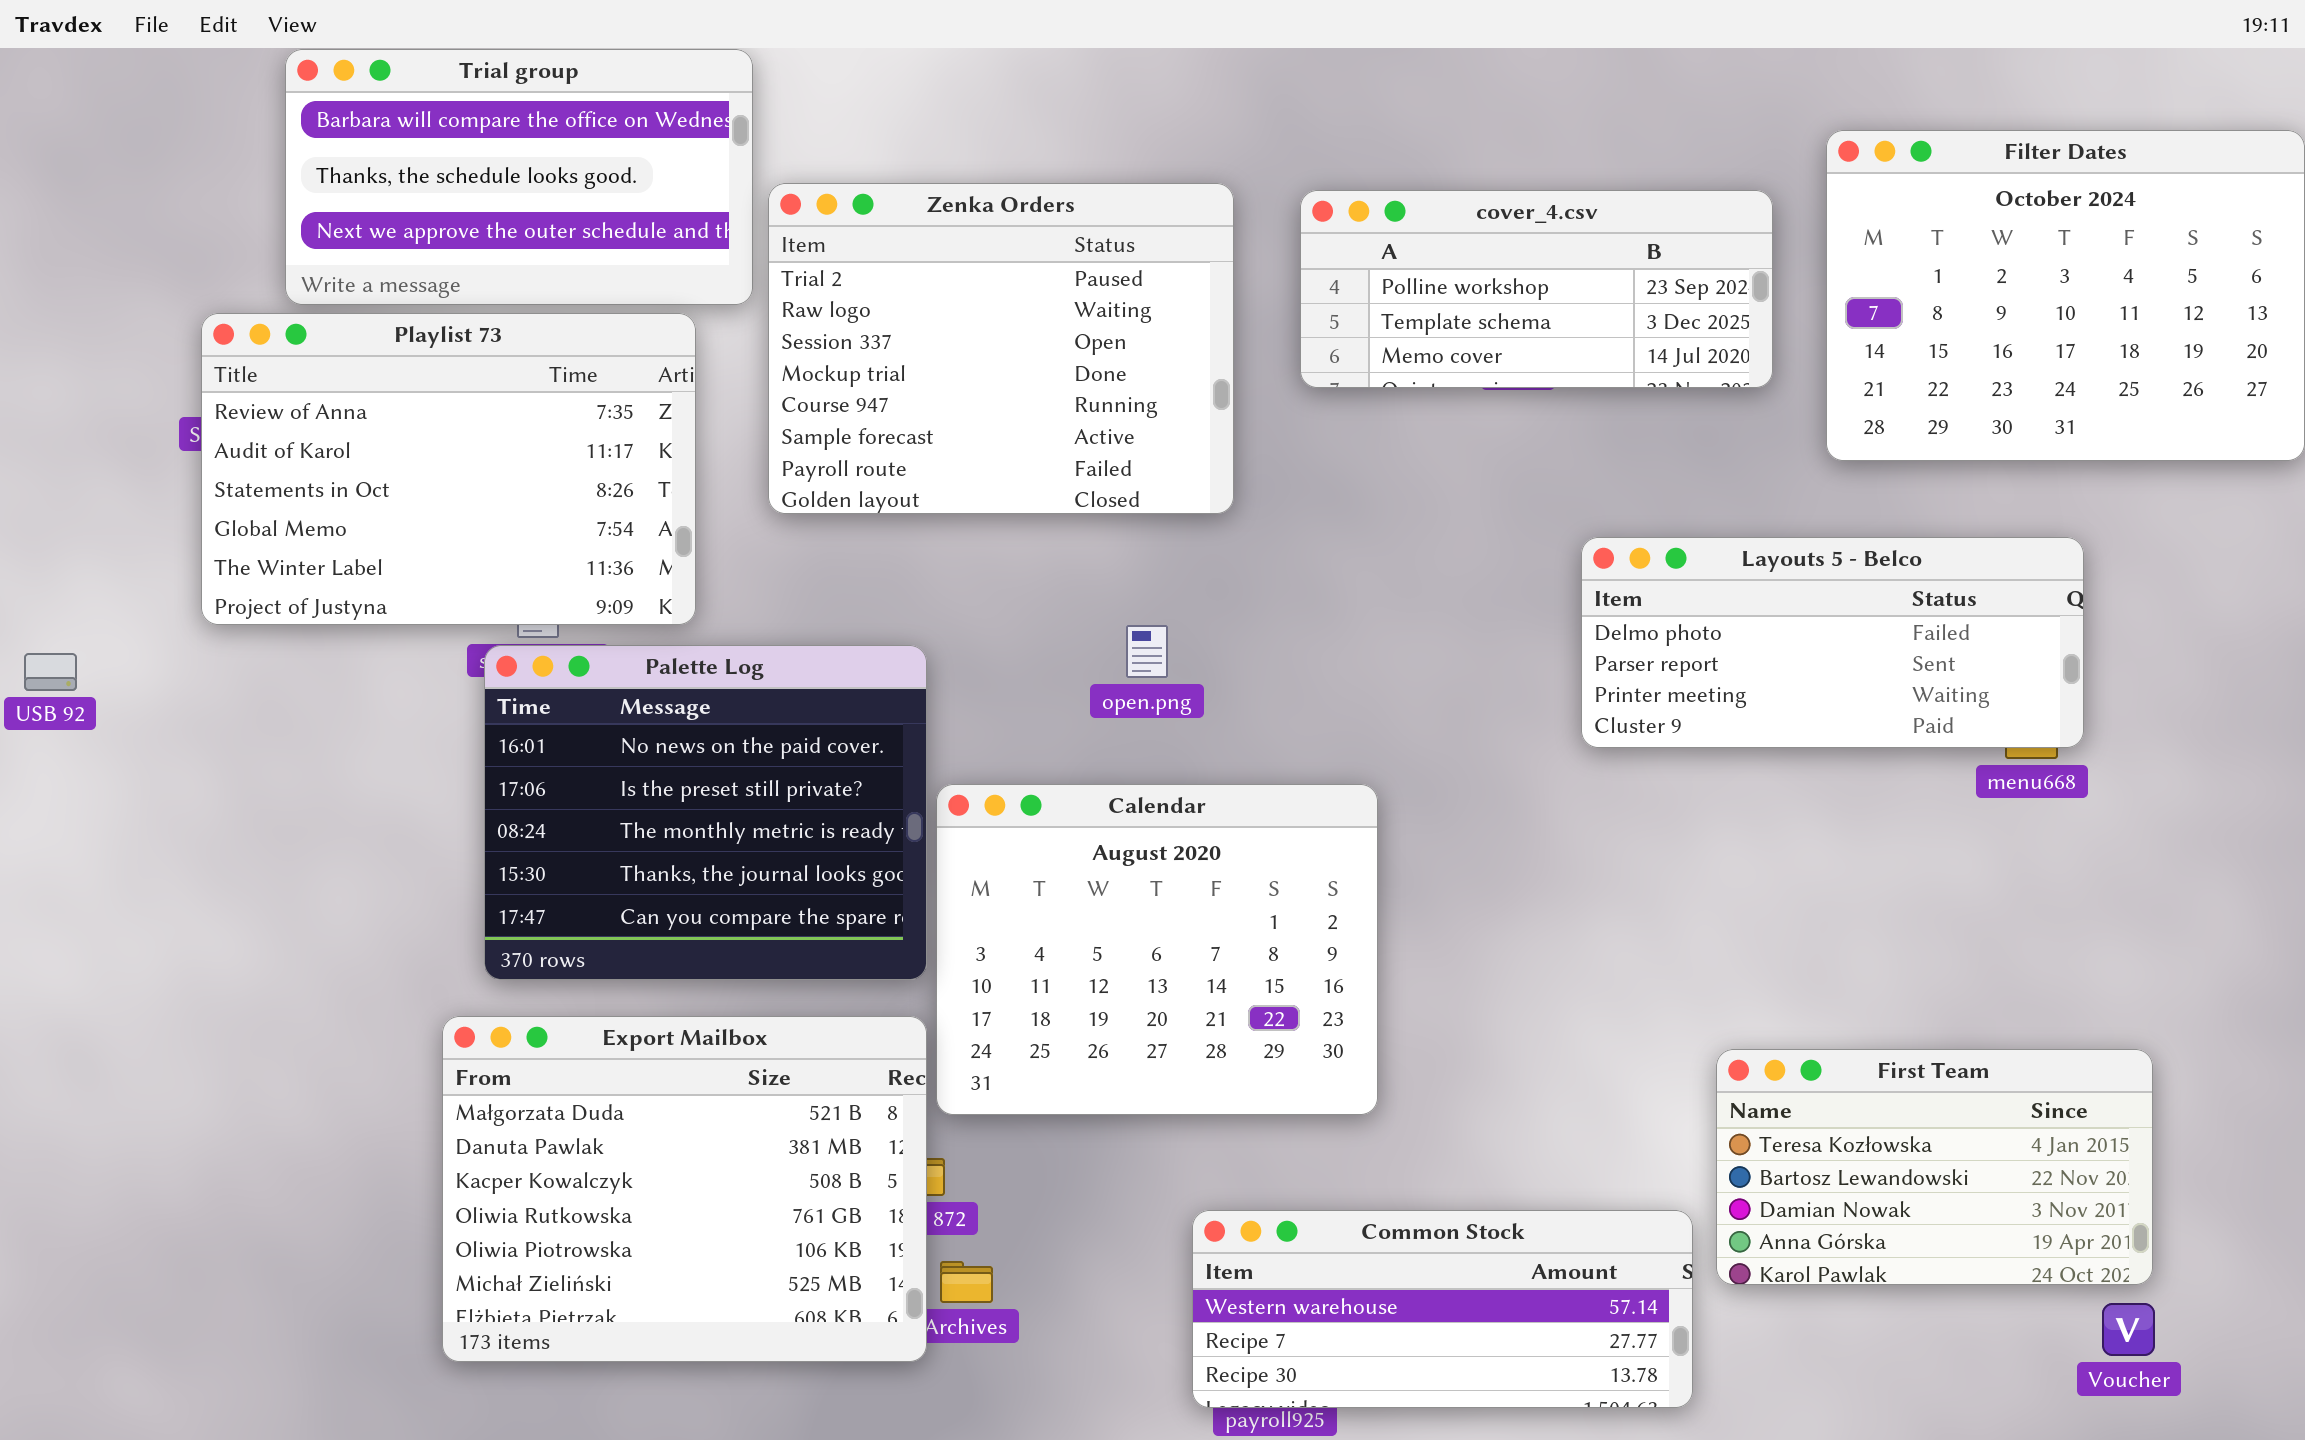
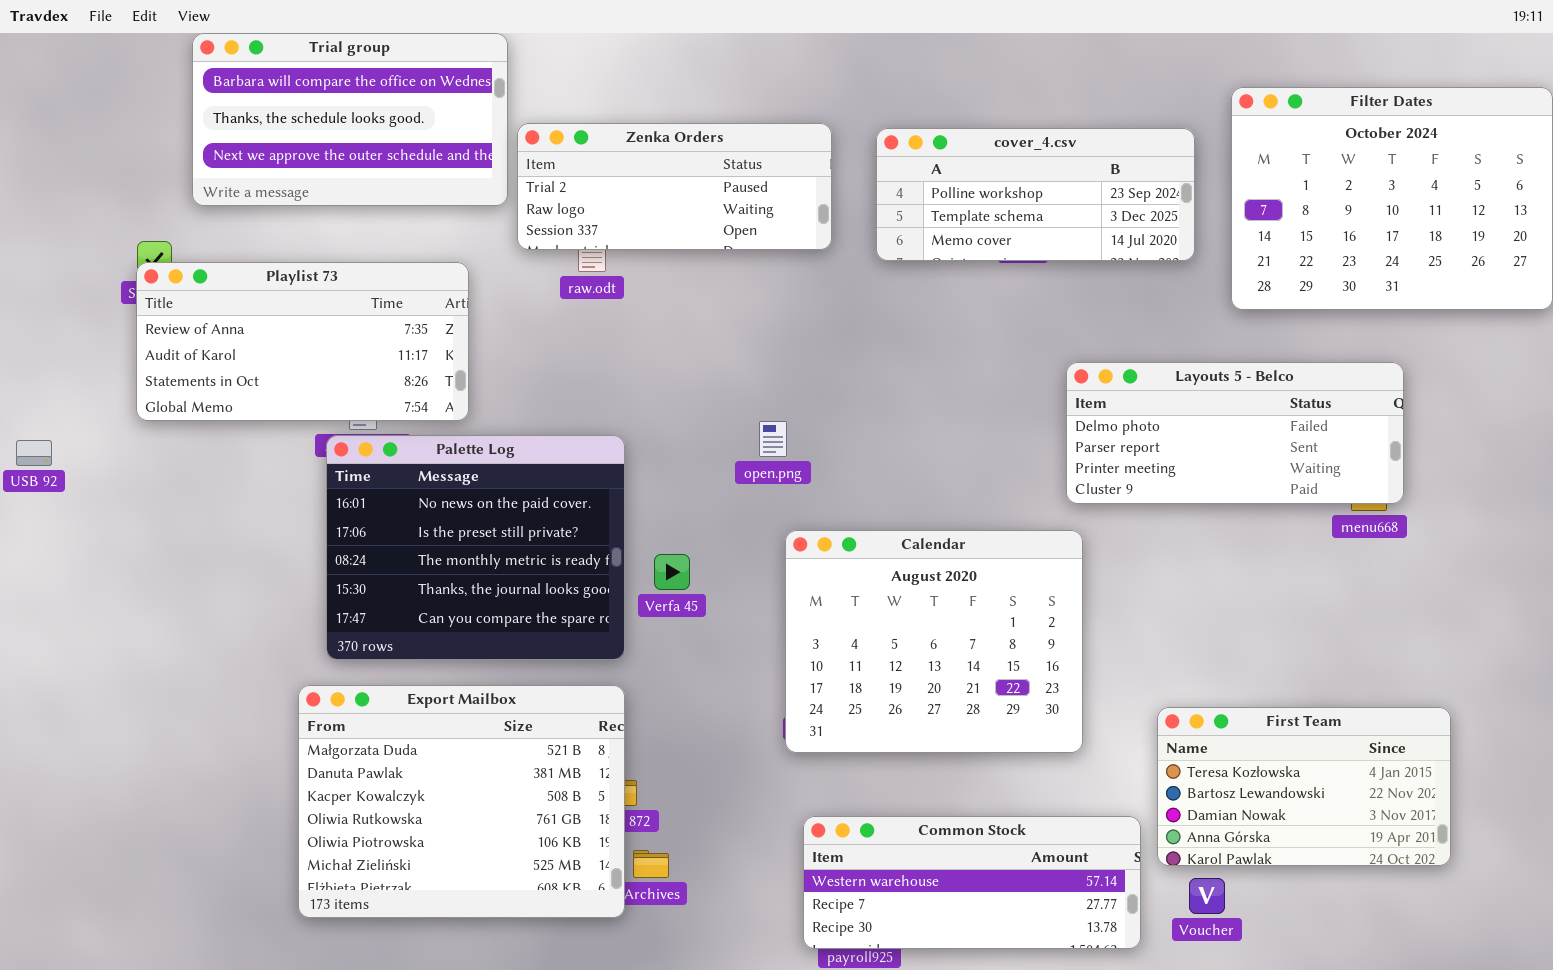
Zenka Orders: [768,183,1234,514] -> [517,123,832,250], resized
Playlist 73: [201,313,696,625] -> [136,262,469,421], resized
Calendar: [936,784,1378,1115] -> [785,530,1083,753], moved
Voucher: [2102,1303,2155,1356] -> [1189,878,1225,914], moved

